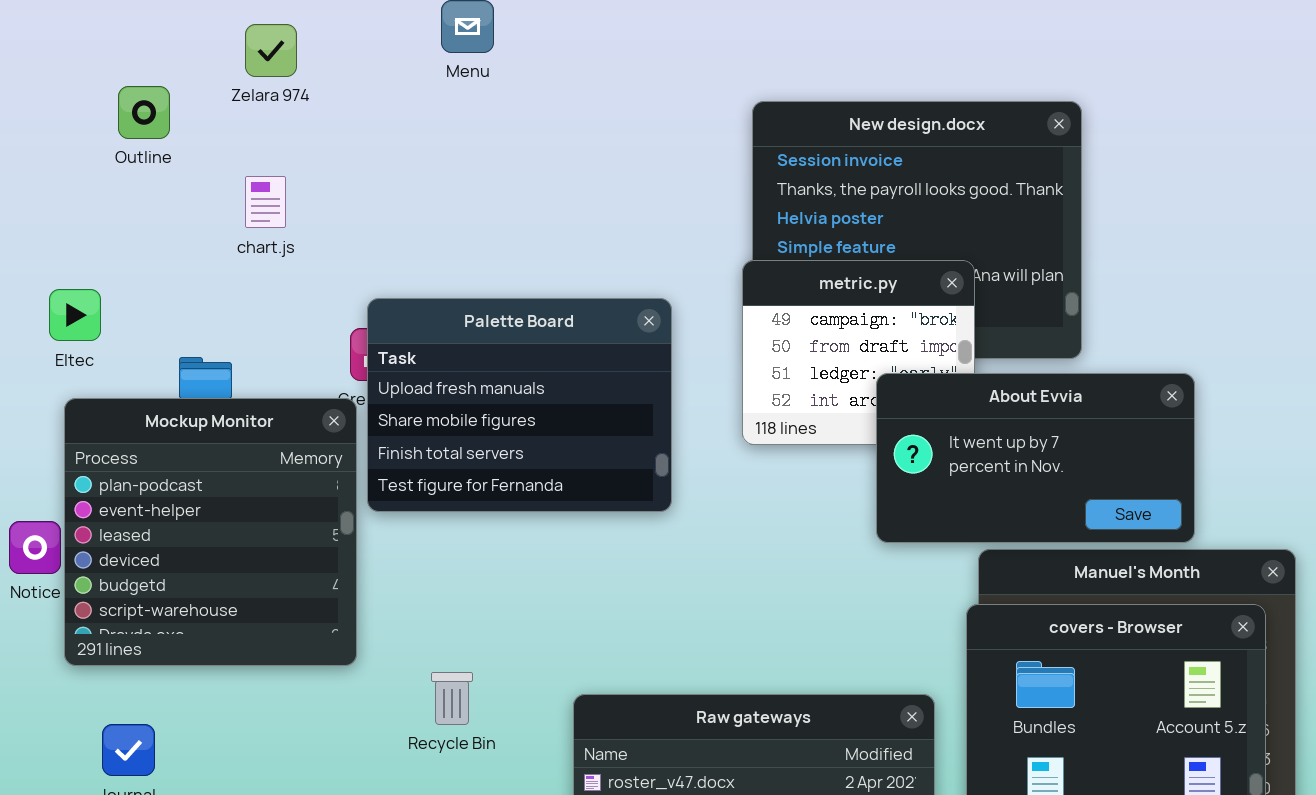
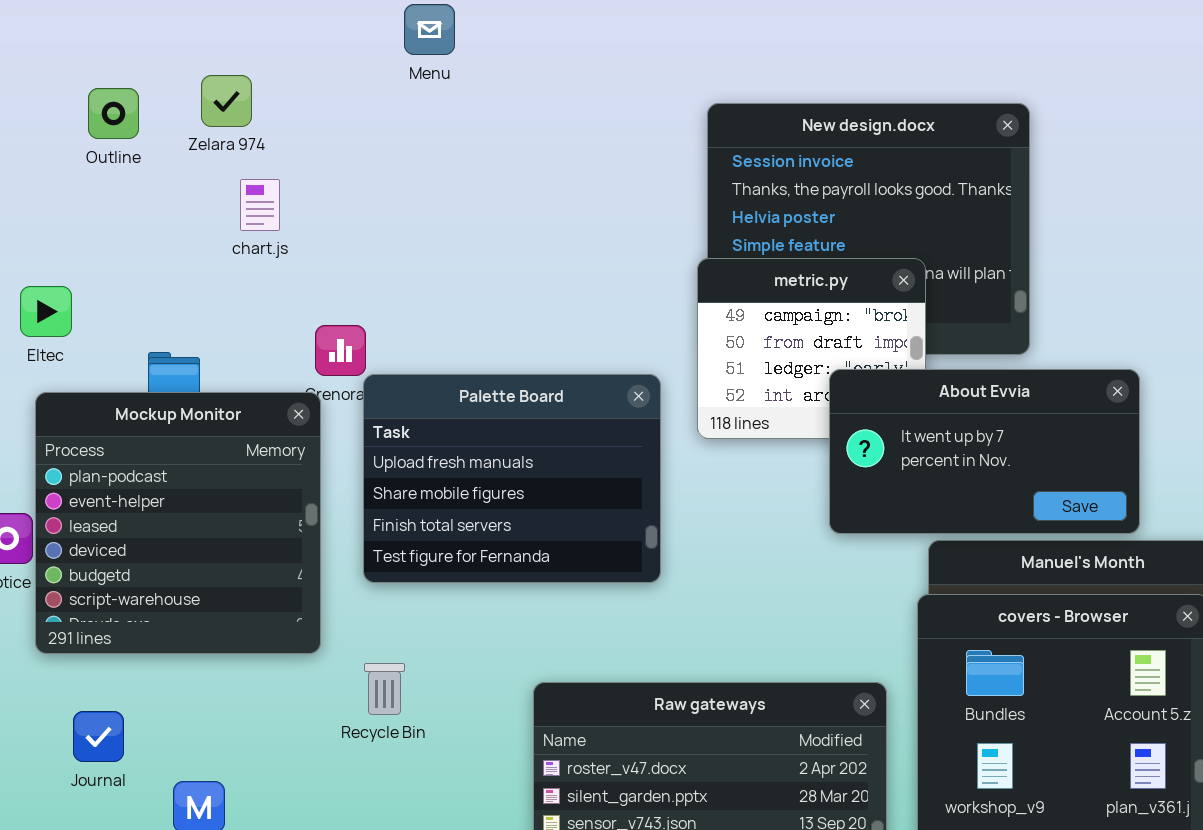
Zelara 974: [245,24,297,77] -> [201,75,252,127], moved
chart.js: [245,176,286,228] -> [240,179,280,231], moved
Palette Board: [367,298,672,512] -> [363,374,661,583], moved
Recycle Bin: [431,672,473,725] -> [364,663,405,715], moved

